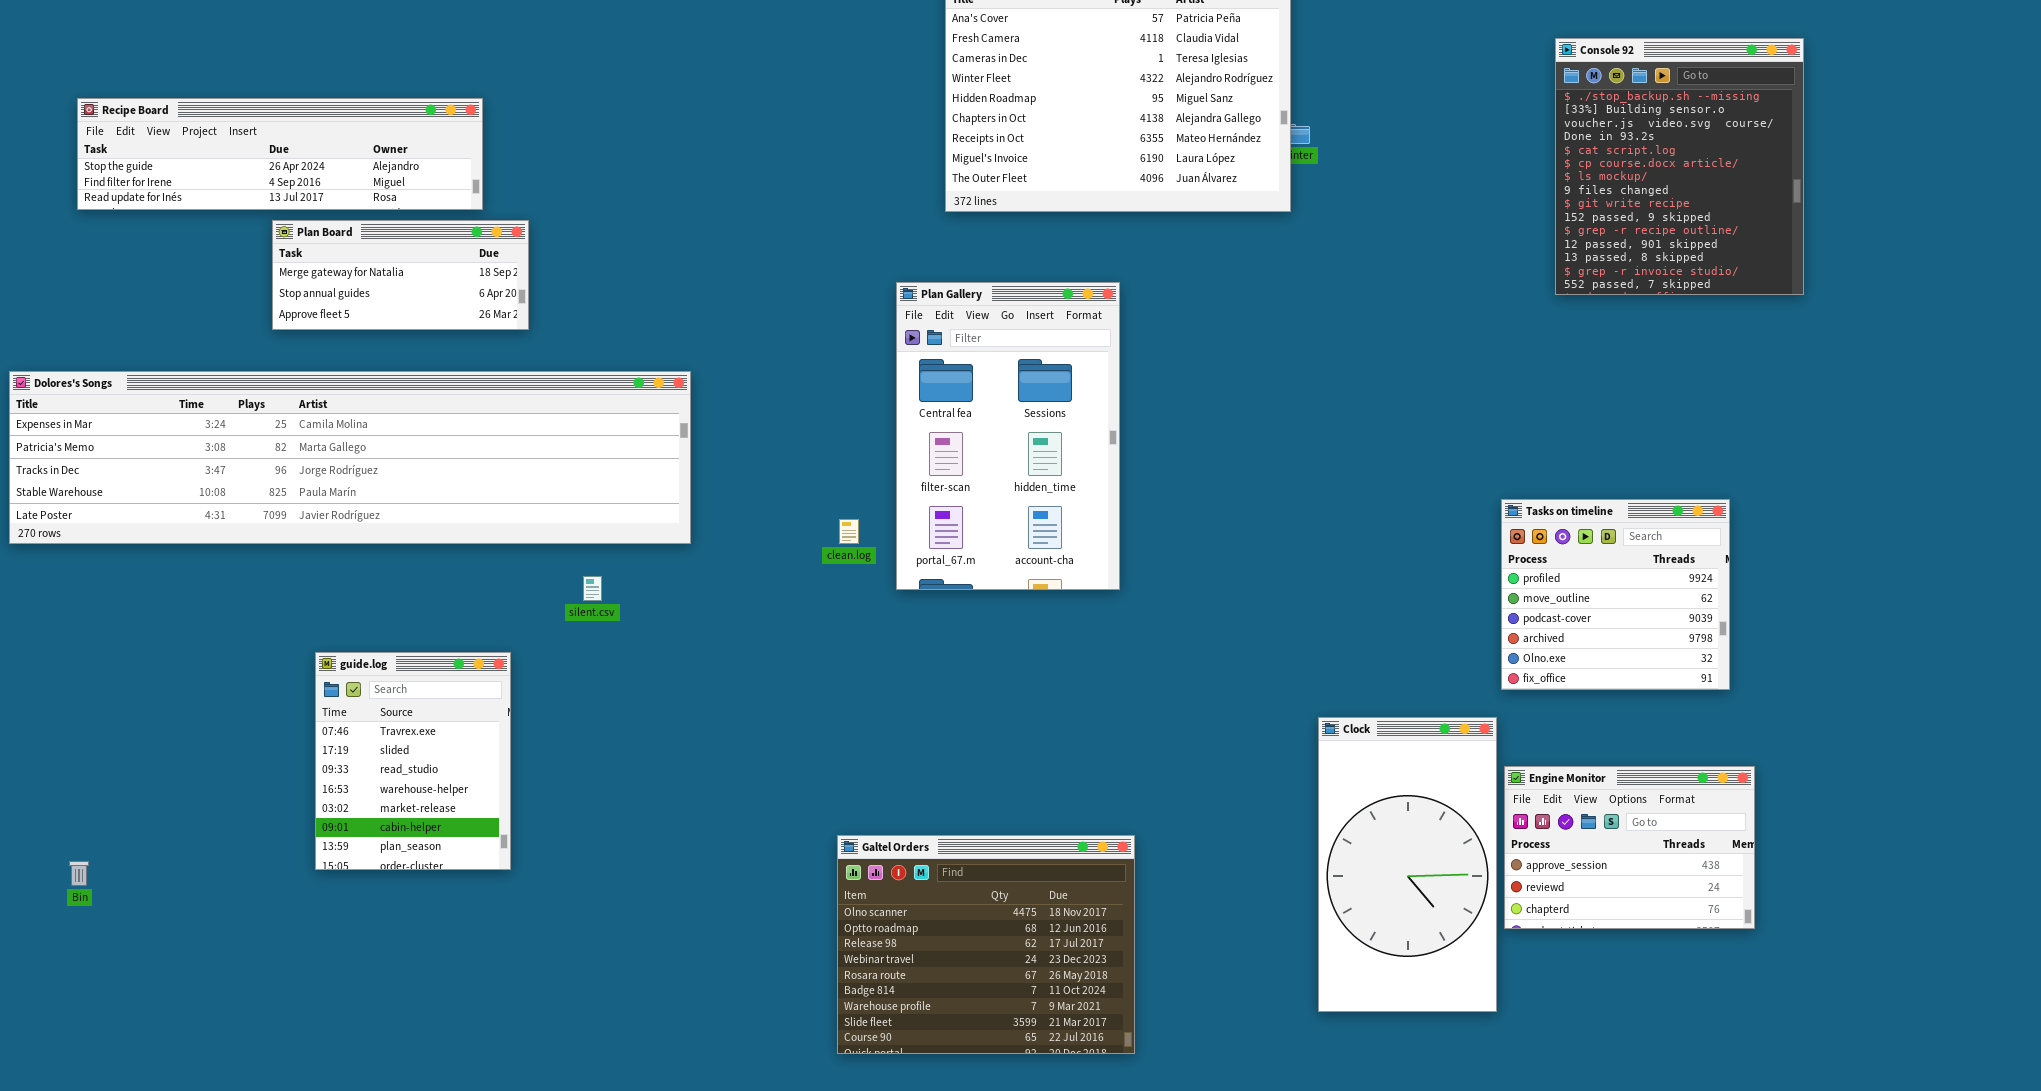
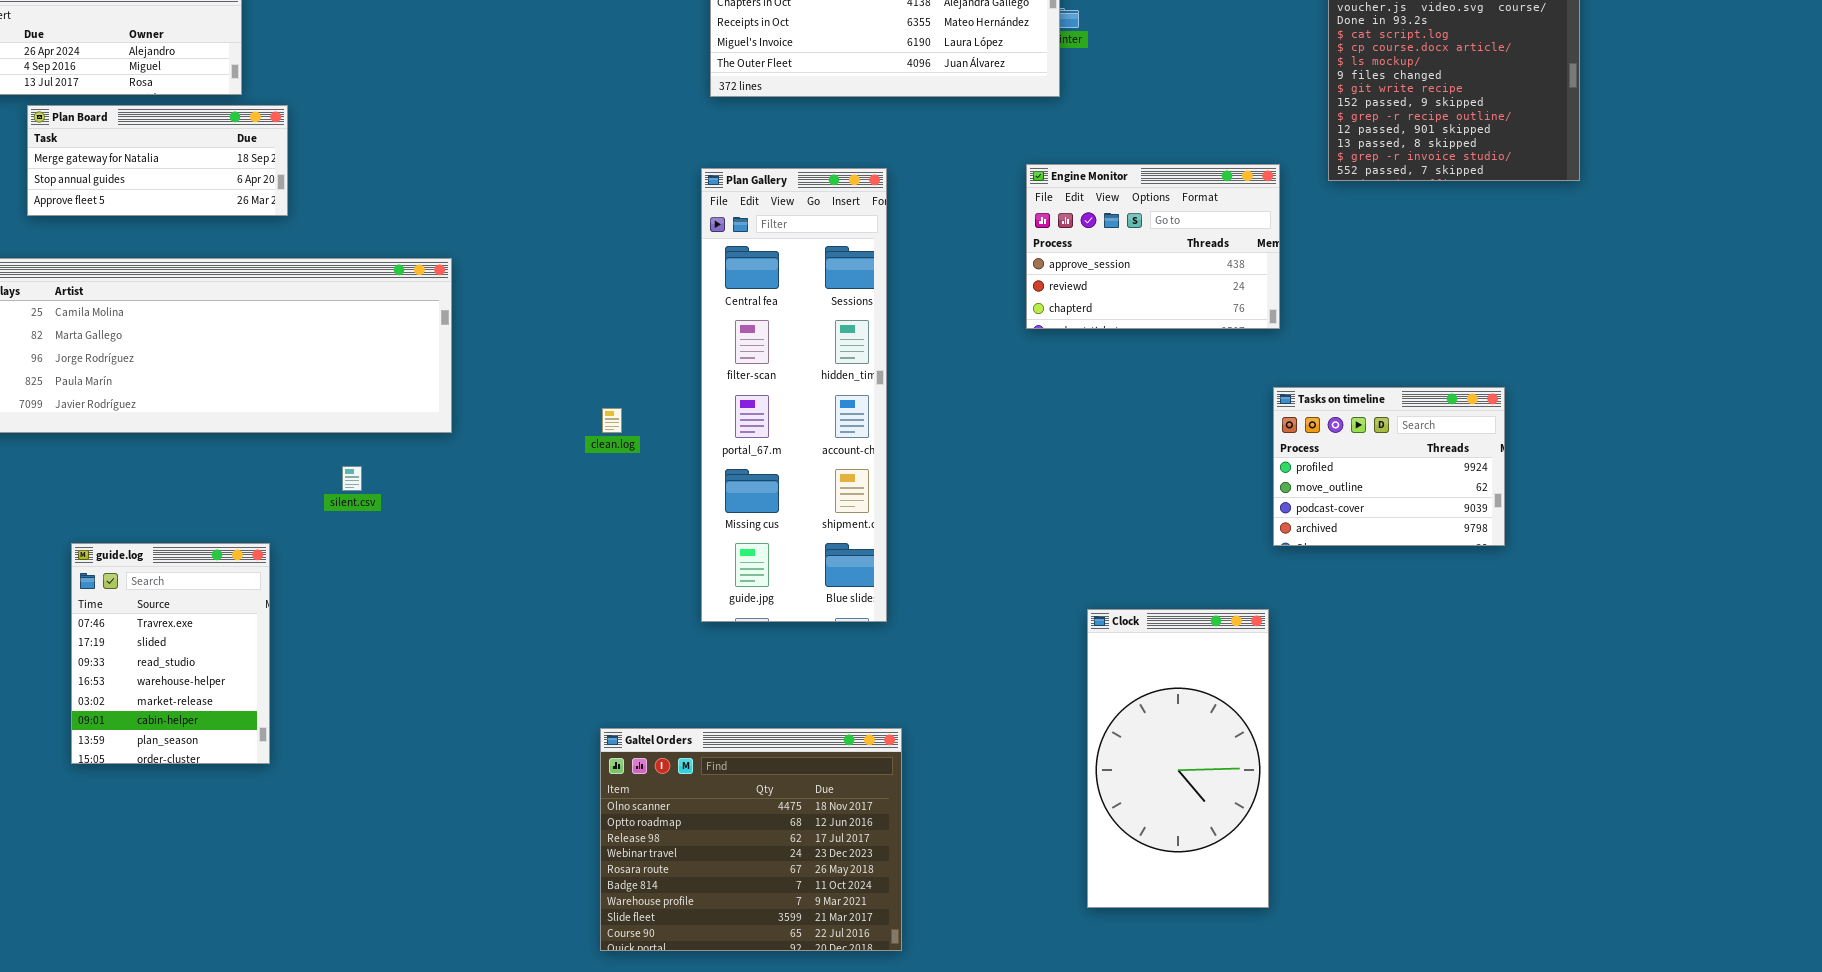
Plan Gallery: [896,282,1120,590] -> [701,168,887,622], resized
Tasks on timeline: [1501,499,1730,690] -> [1273,387,1505,546], resized
Engine Monitor: [1504,766,1755,929] -> [1026,164,1280,329], moved

